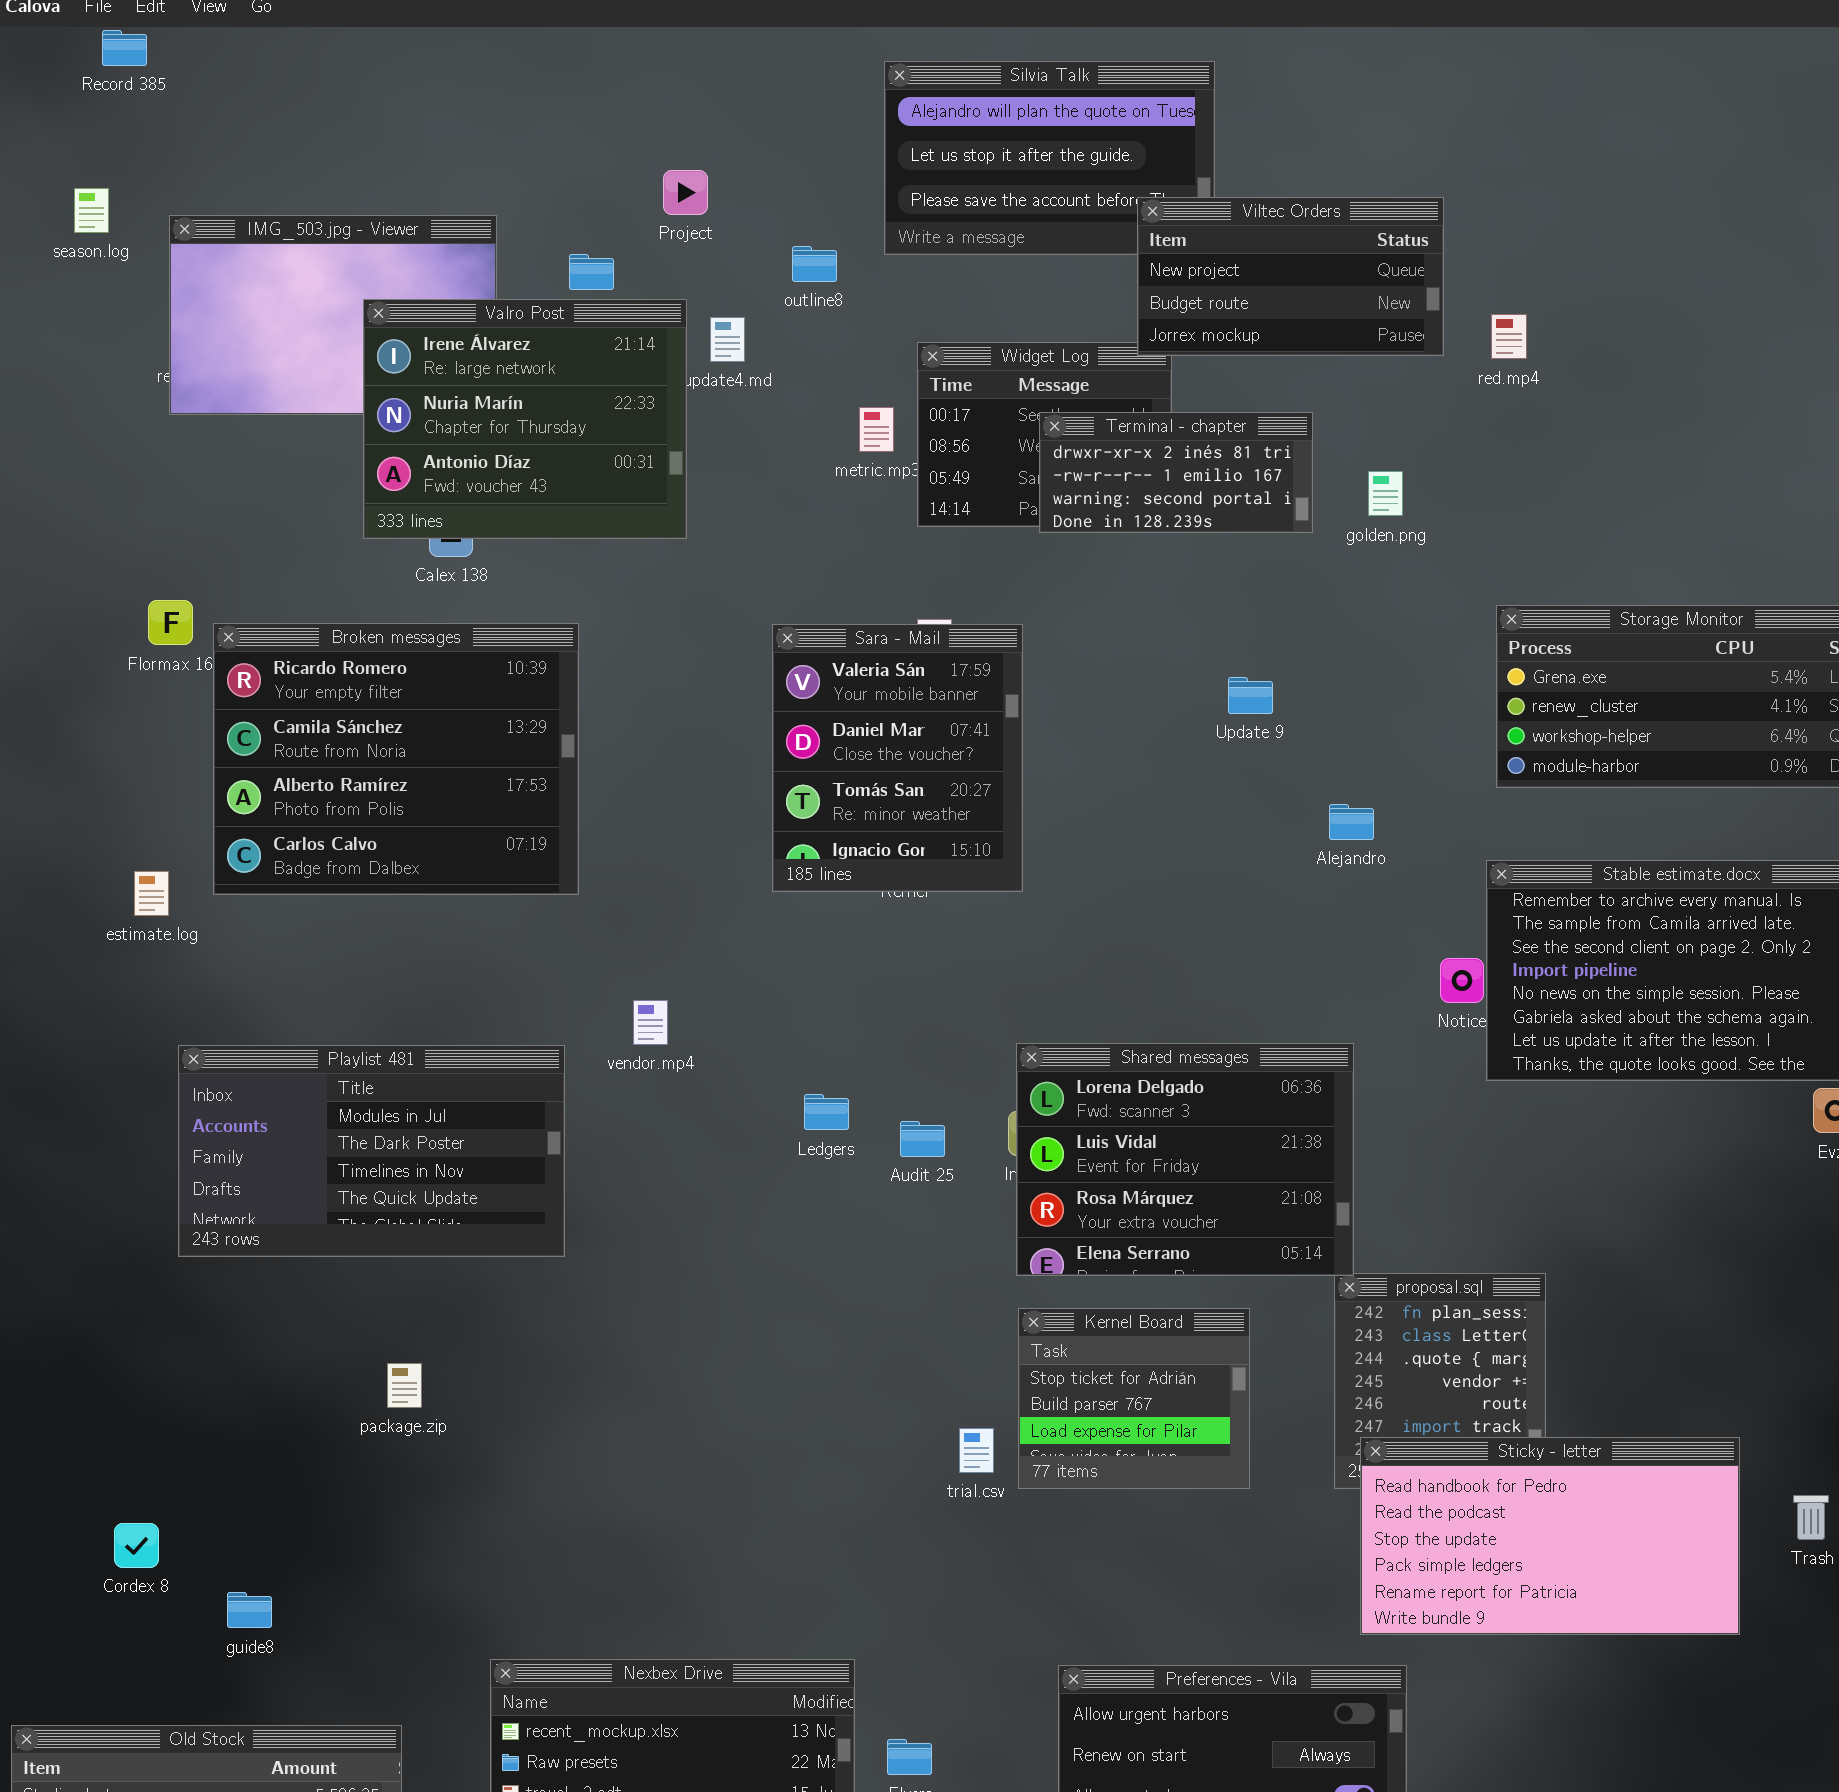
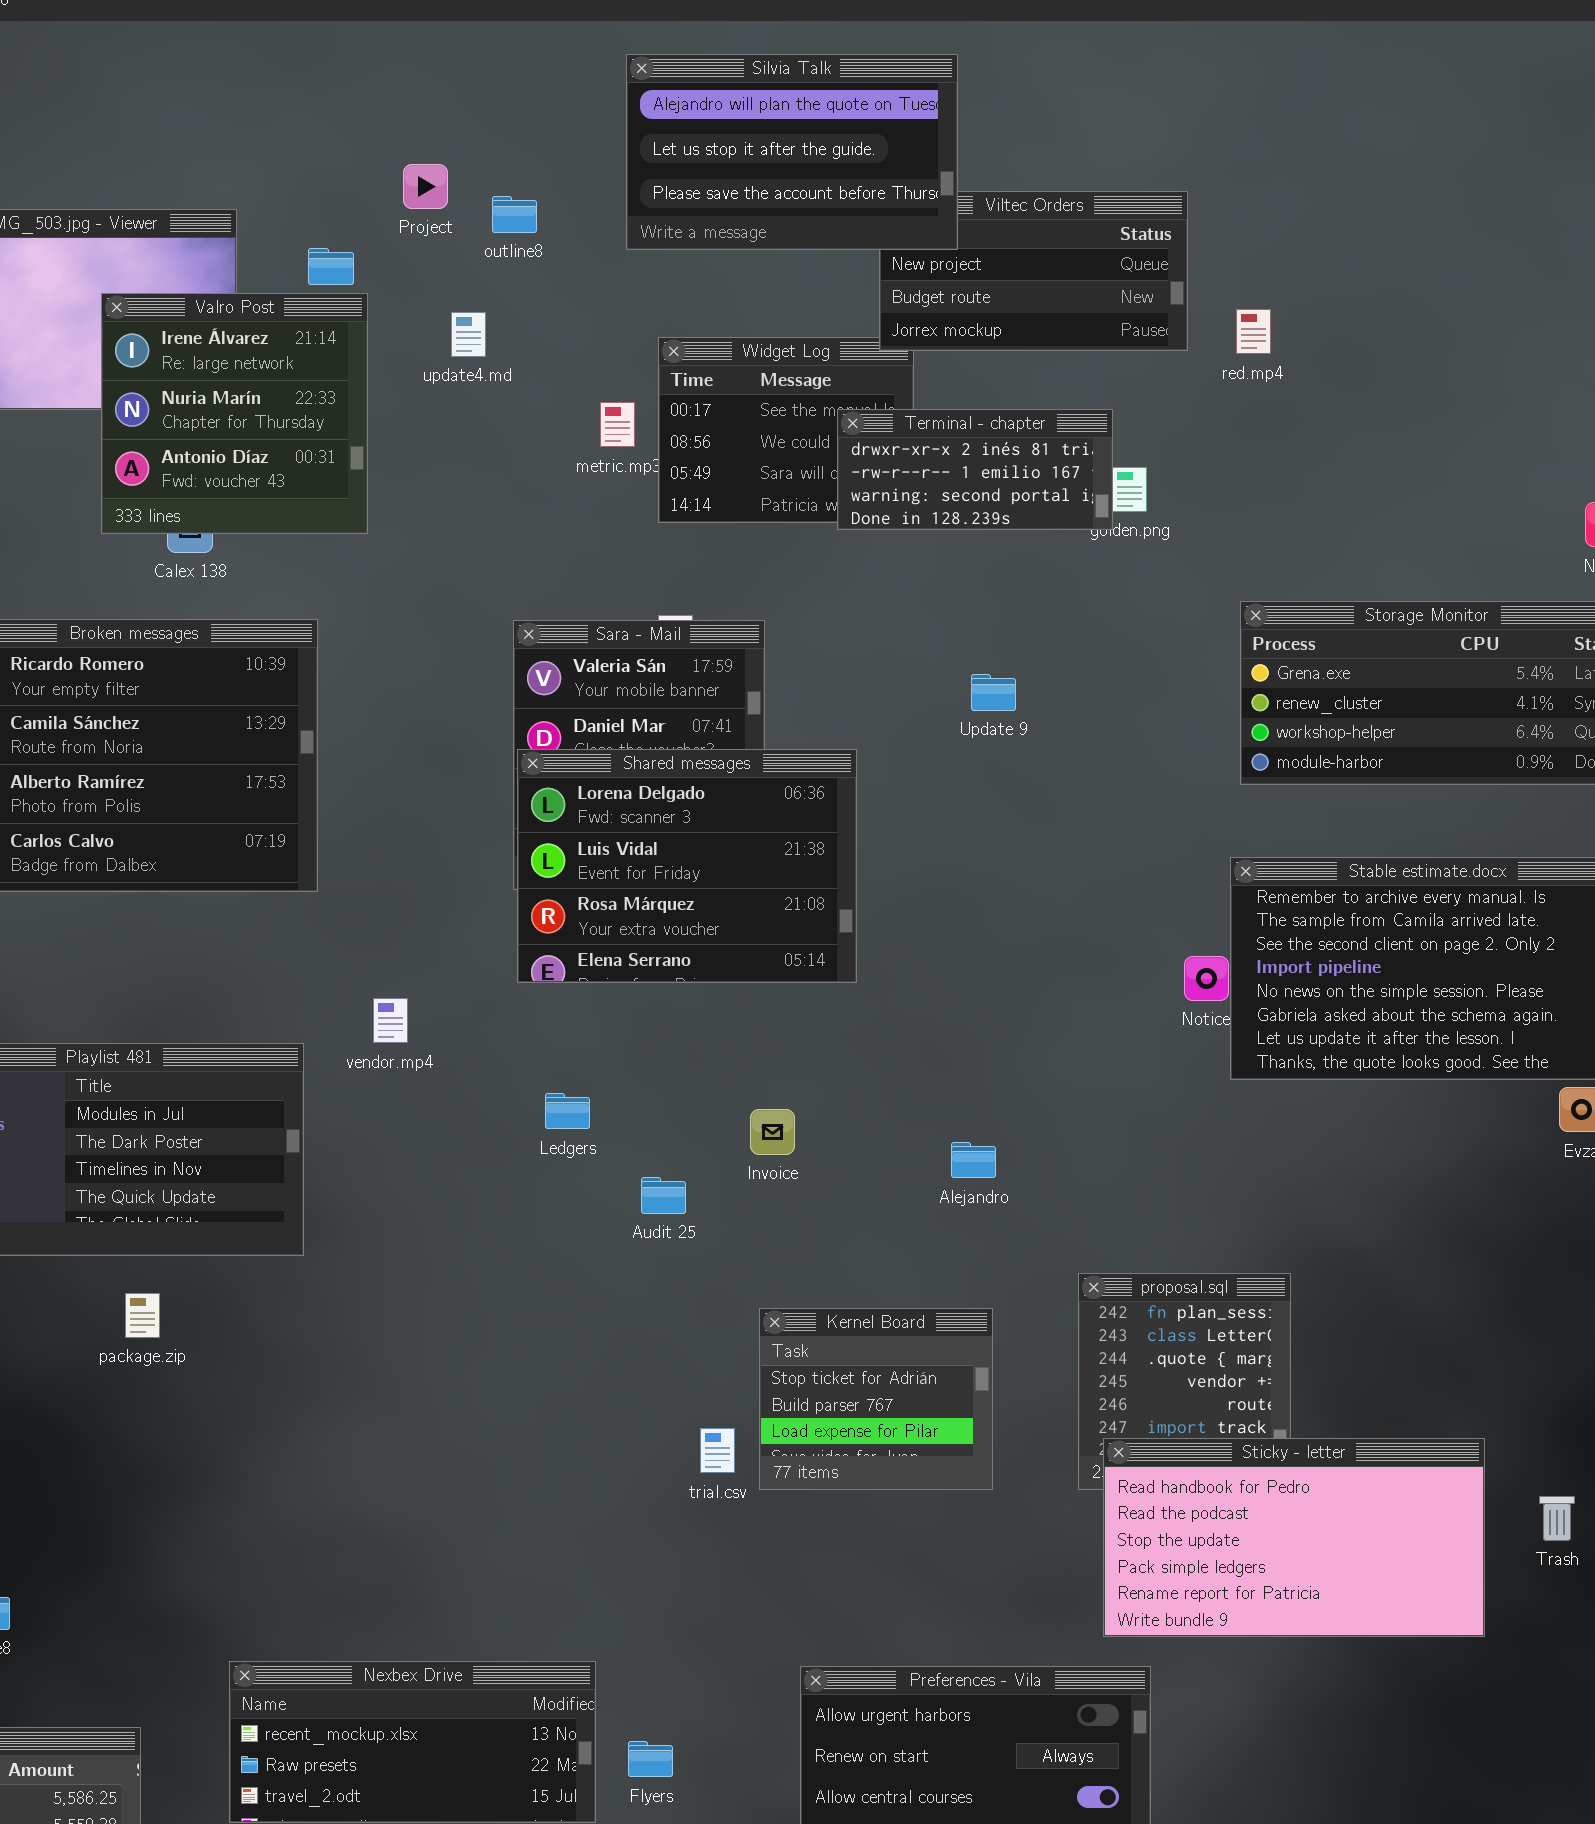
Silvia Talk: [884,61,1215,255] -> [626,54,958,250], raised
outline8: [792,246,837,282] -> [492,196,537,233], moved
Valro Post: [363,299,687,539] -> [101,293,368,534], resized
Terminal - chapter: [1039,412,1313,533] -> [837,409,1113,530], moved
Alejandro: [1329,804,1374,840] -> [951,1142,996,1178], moved
Shared messages: [1016,1043,1354,1276] -> [517,749,857,983], moved
Audit 25: [900,1121,945,1157] -> [641,1177,686,1214], moved
package.zip: [387,1363,422,1408] -> [125,1293,160,1338], moved

